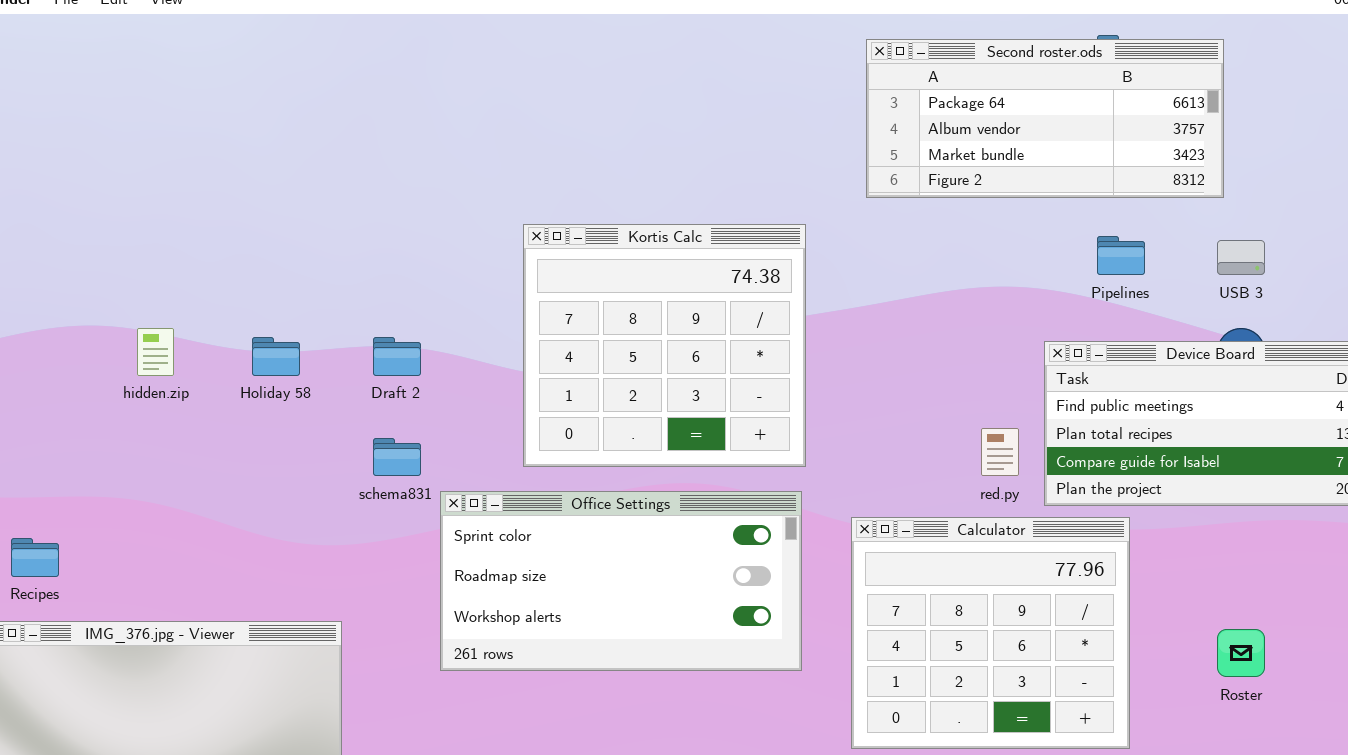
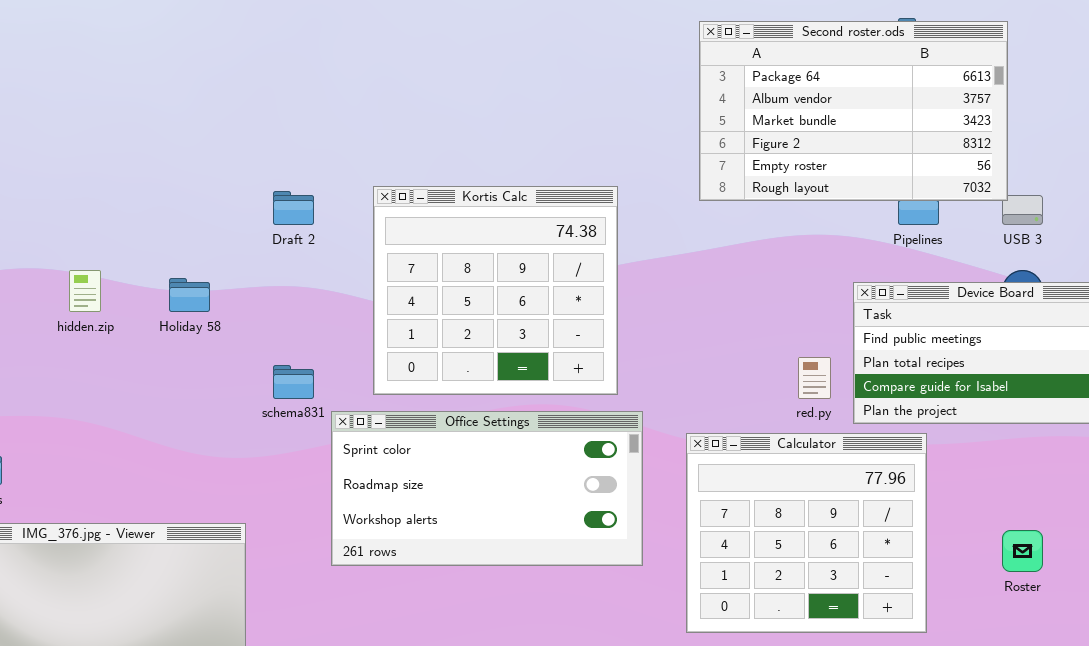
Second roster.ods: [866,39,1224,198] -> [699,21,1008,201], resized
Kortis Calc: [523,224,806,467] -> [373,186,618,395], moved
Draft 2: [373,337,421,376] -> [273,191,314,225], moved

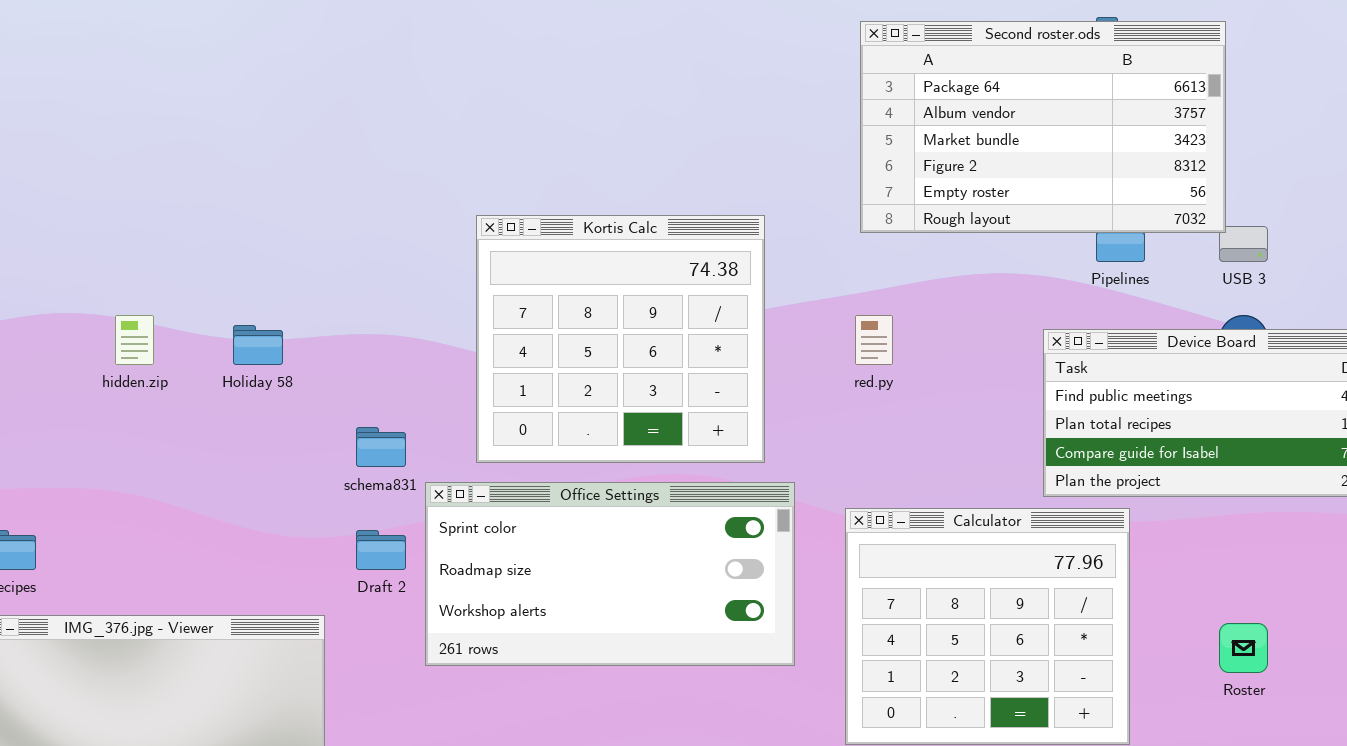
Draft 2: [273,191,314,225] -> [356,530,406,570], moved
red.py: [798,357,831,399] -> [855,315,893,365], moved

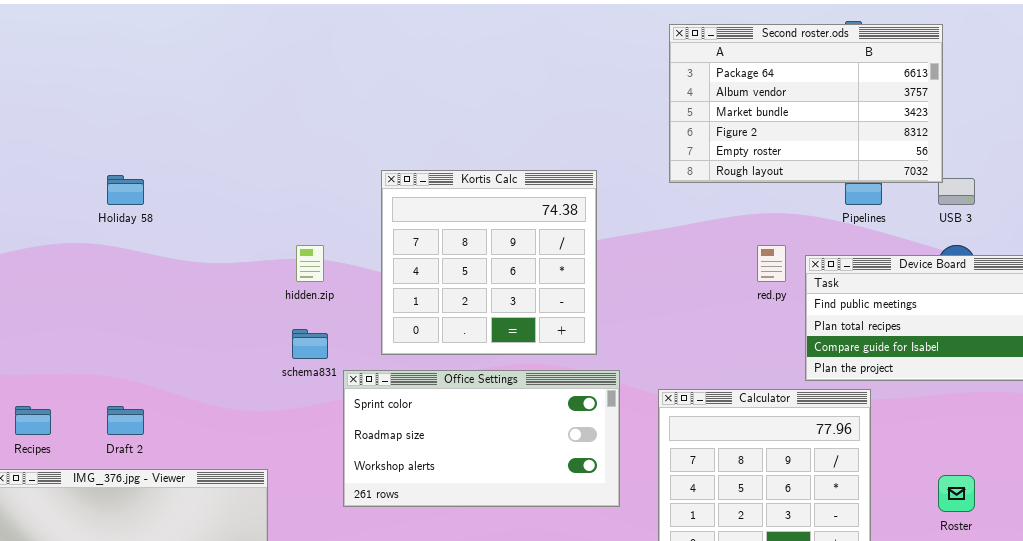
hidden.zip: [115,315,154,365] -> [296,245,324,282], moved
red.py: [855,315,893,365] -> [757,245,786,282], moved
Holiday 58: [233,325,283,365] -> [107,175,144,205], moved
Draft 2: [356,530,406,570] -> [107,406,144,435], moved

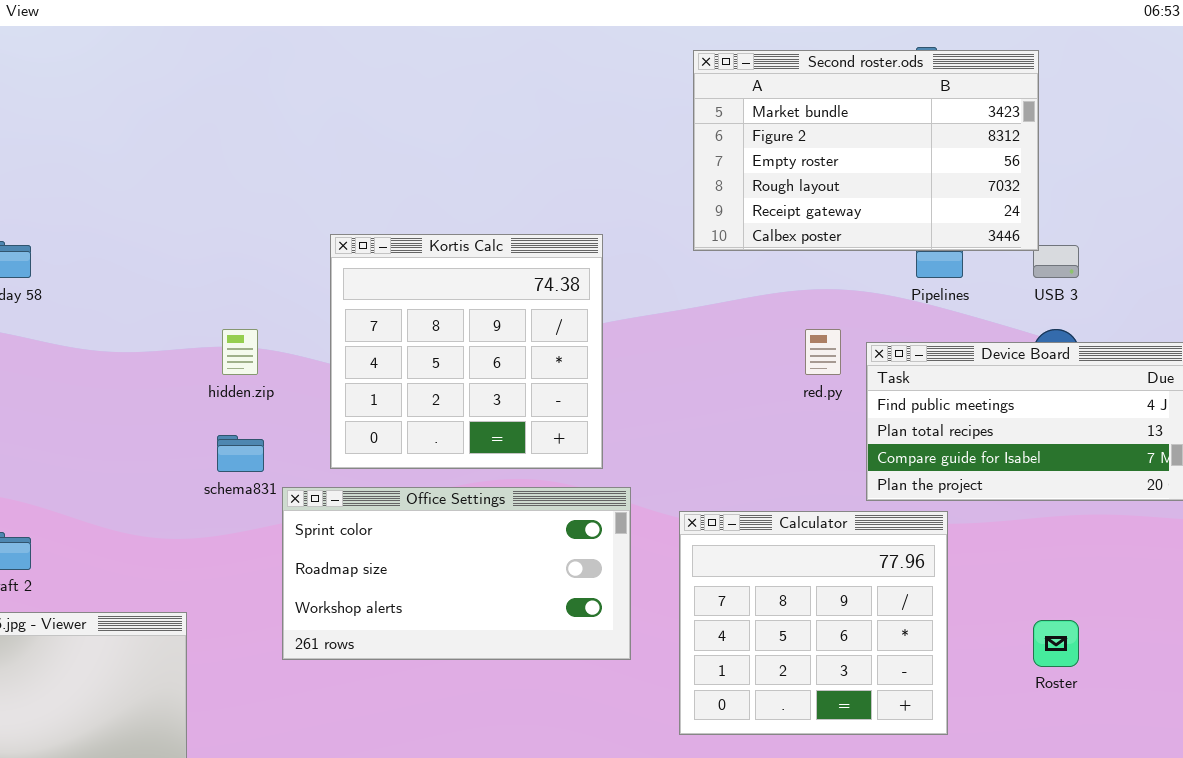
Second roster.ods: [669,24,943,183] -> [693,50,1039,251], scrolled down 2 rows

